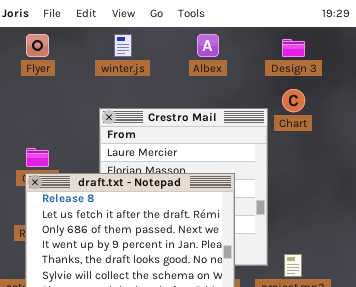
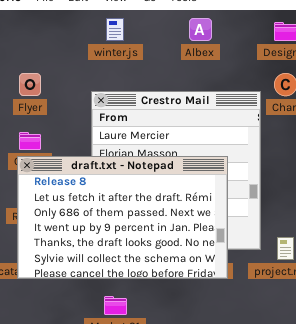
Flyer: [26,34,49,57] -> [19,73,41,96], moved

